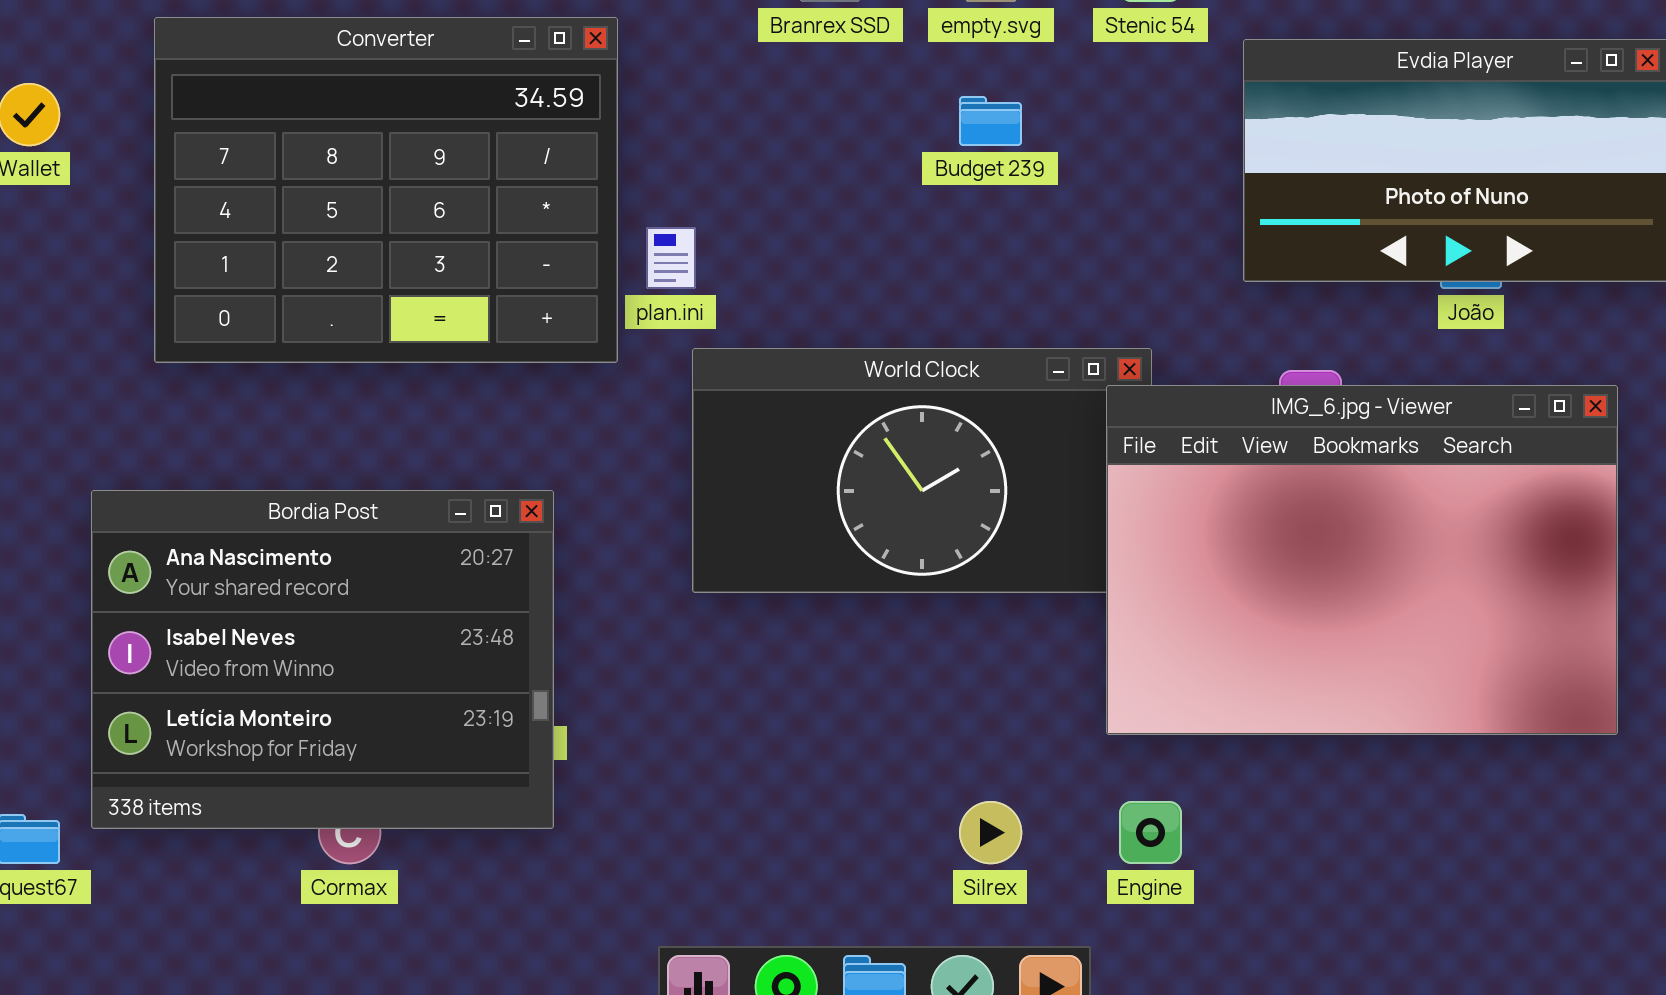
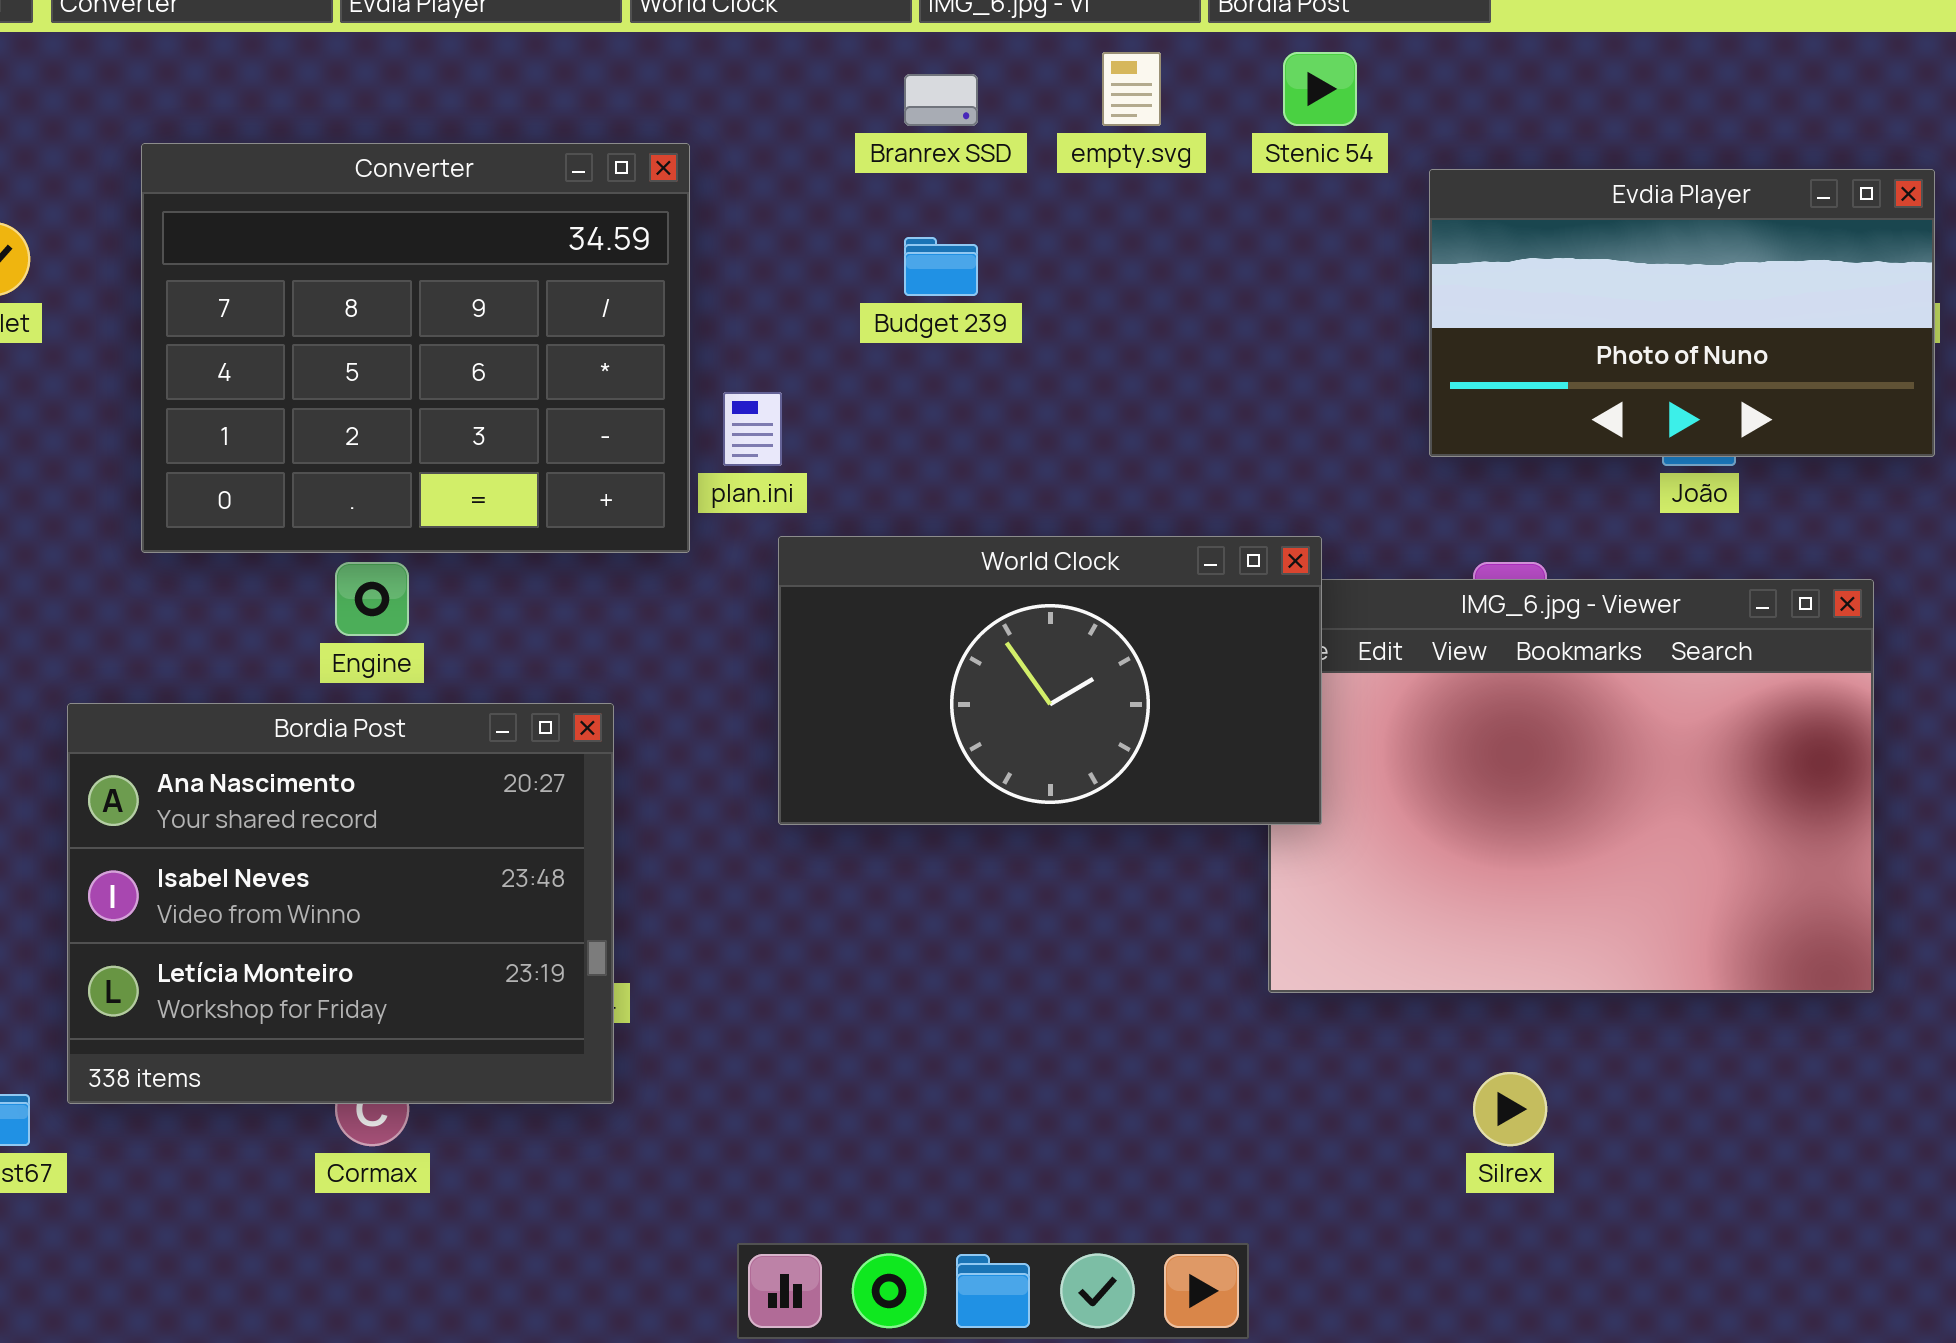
Budget 239: [959,96,1022,146] -> [904,237,978,296], moved
World Clock: [692,348,1152,593] -> [778,536,1322,825], raised
Silrex: [959,801,1022,864] -> [1473,1072,1547,1146], moved
Engine: [1119,801,1182,864] -> [335,562,409,636], moved

